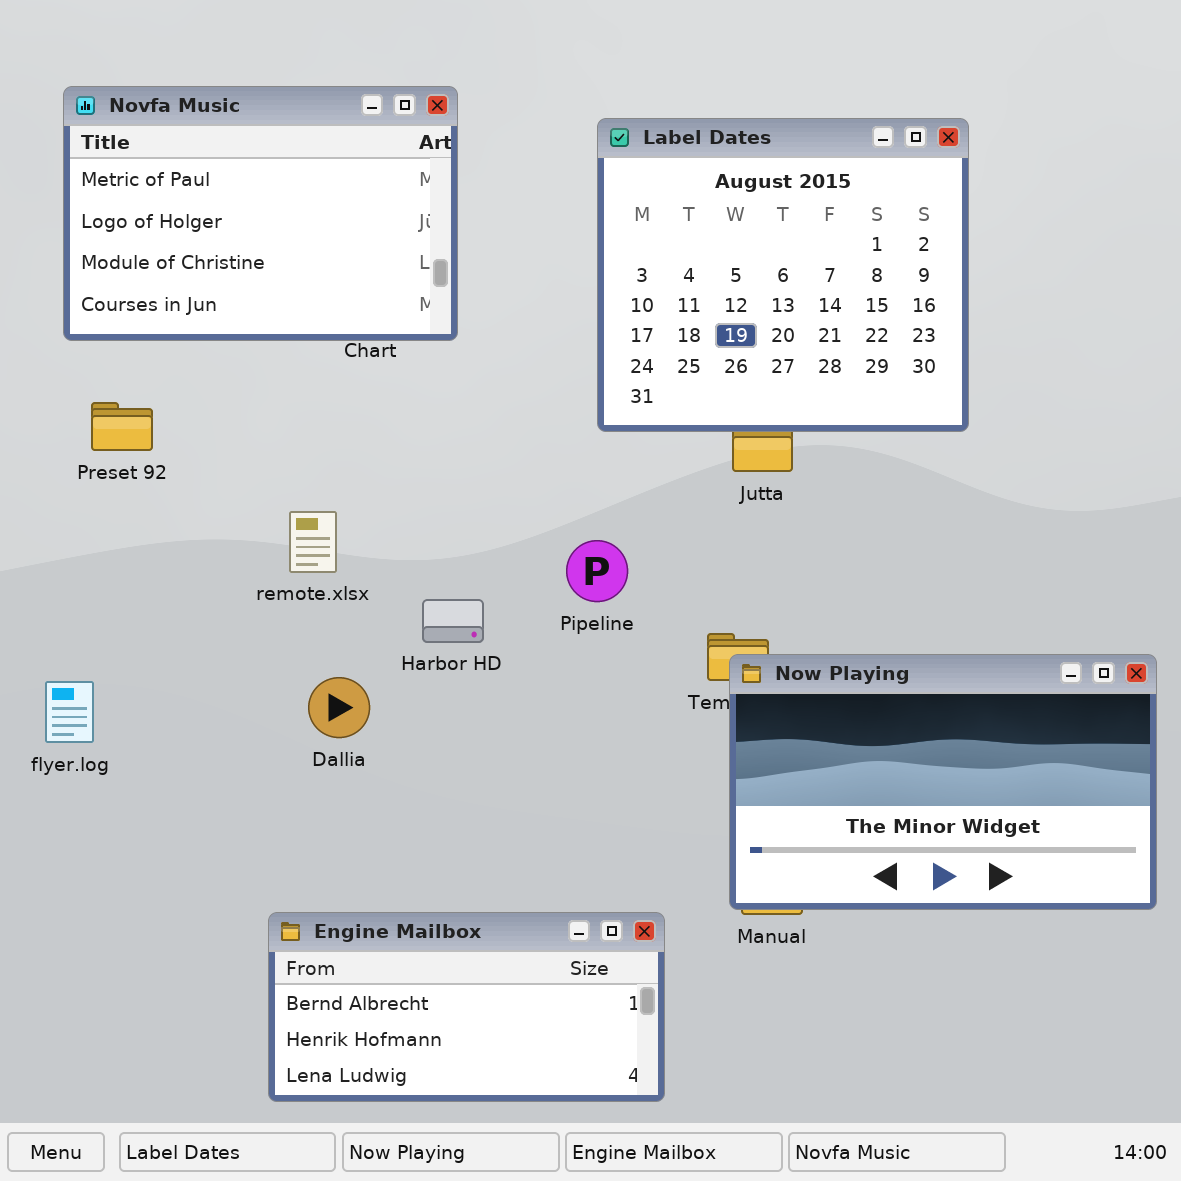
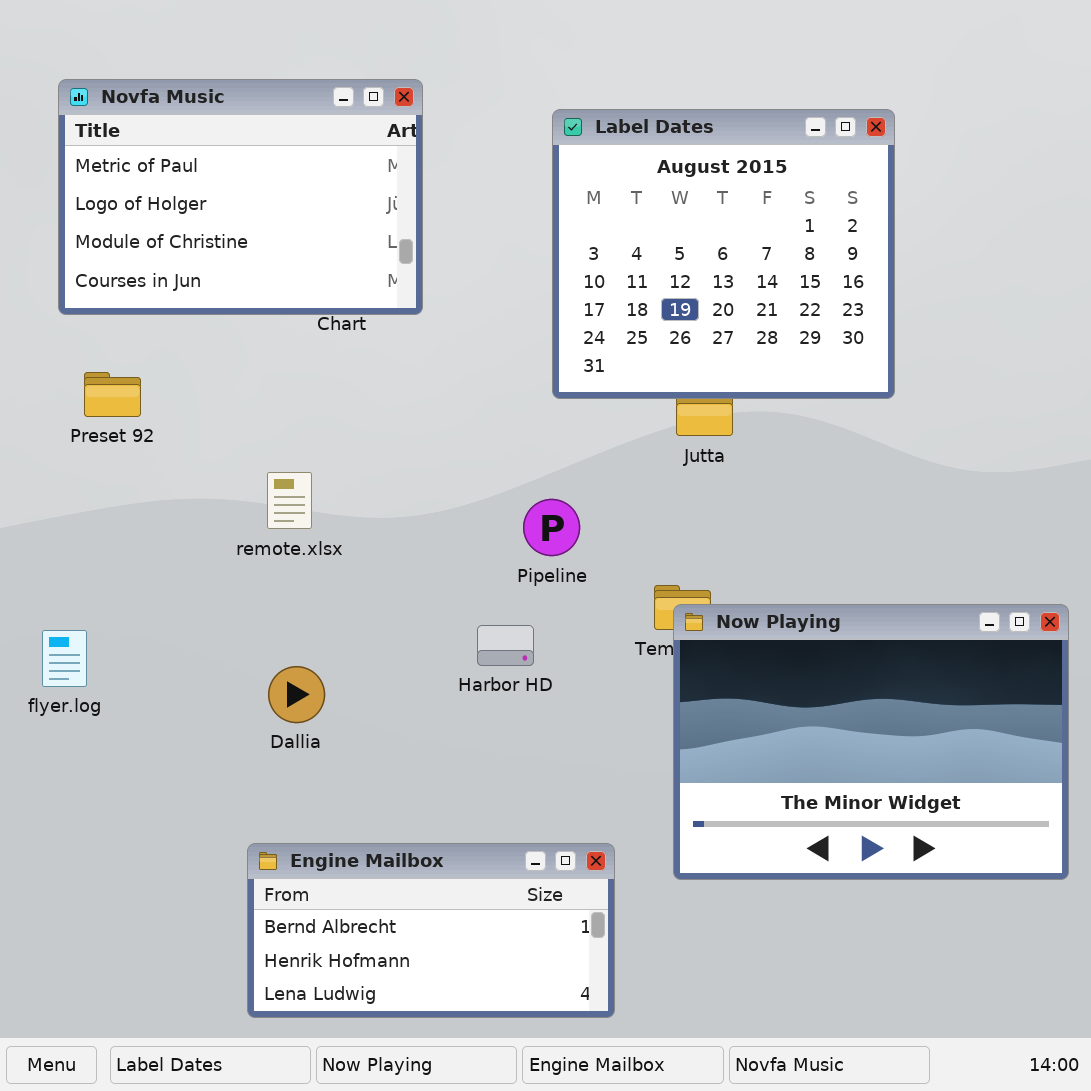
Harbor HD: [422,599,484,643] -> [477,625,534,666], moved
Now Playing: [729,654,1157,910] -> [673,604,1069,880], resized
Dallia: [308,677,370,738] -> [268,666,325,723], moved

